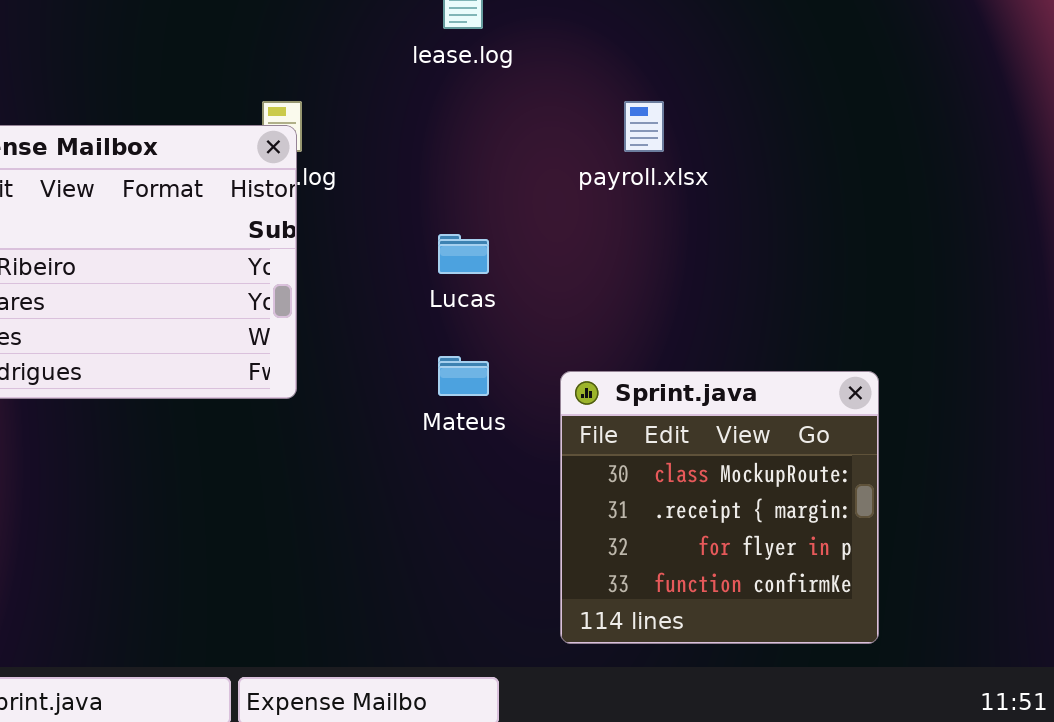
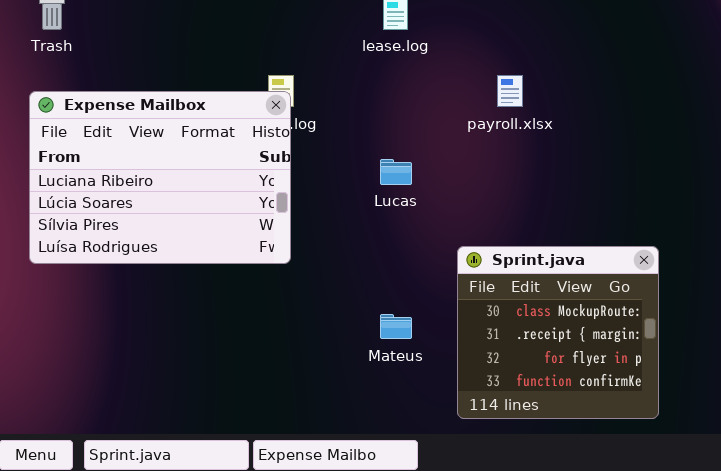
Mateus: [438,356,489,396] -> [380,314,412,339], moved

